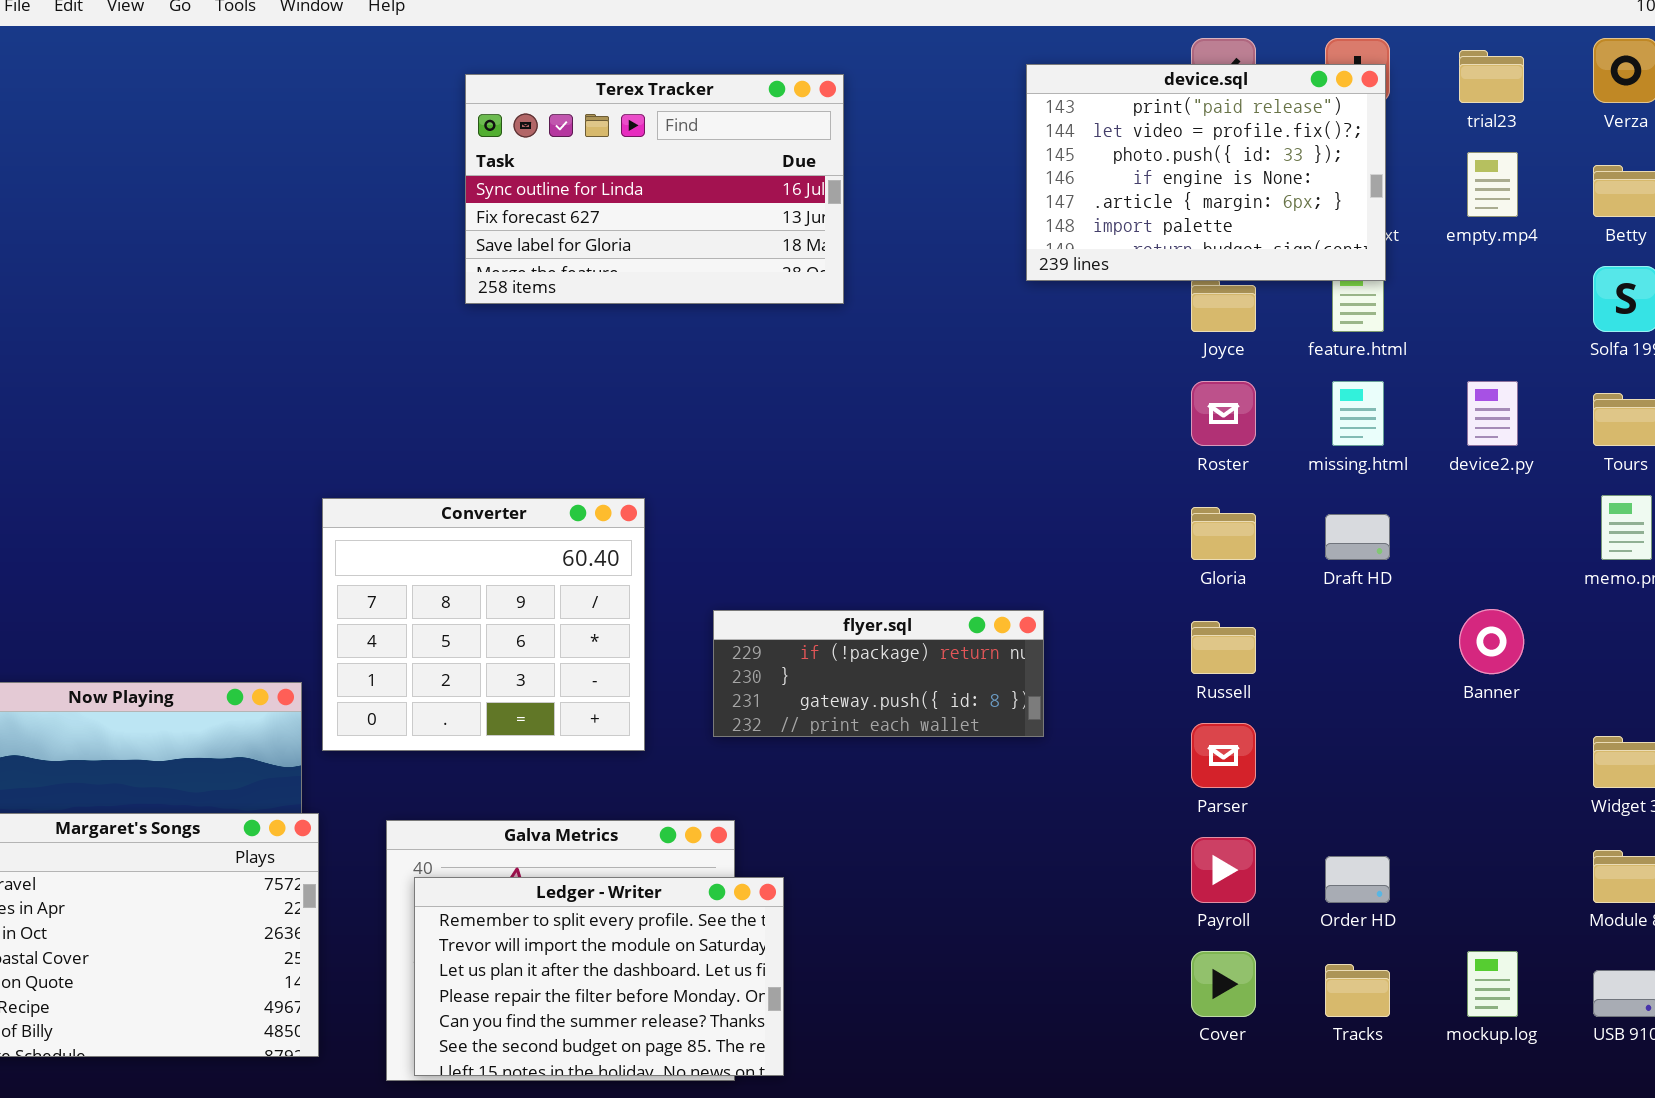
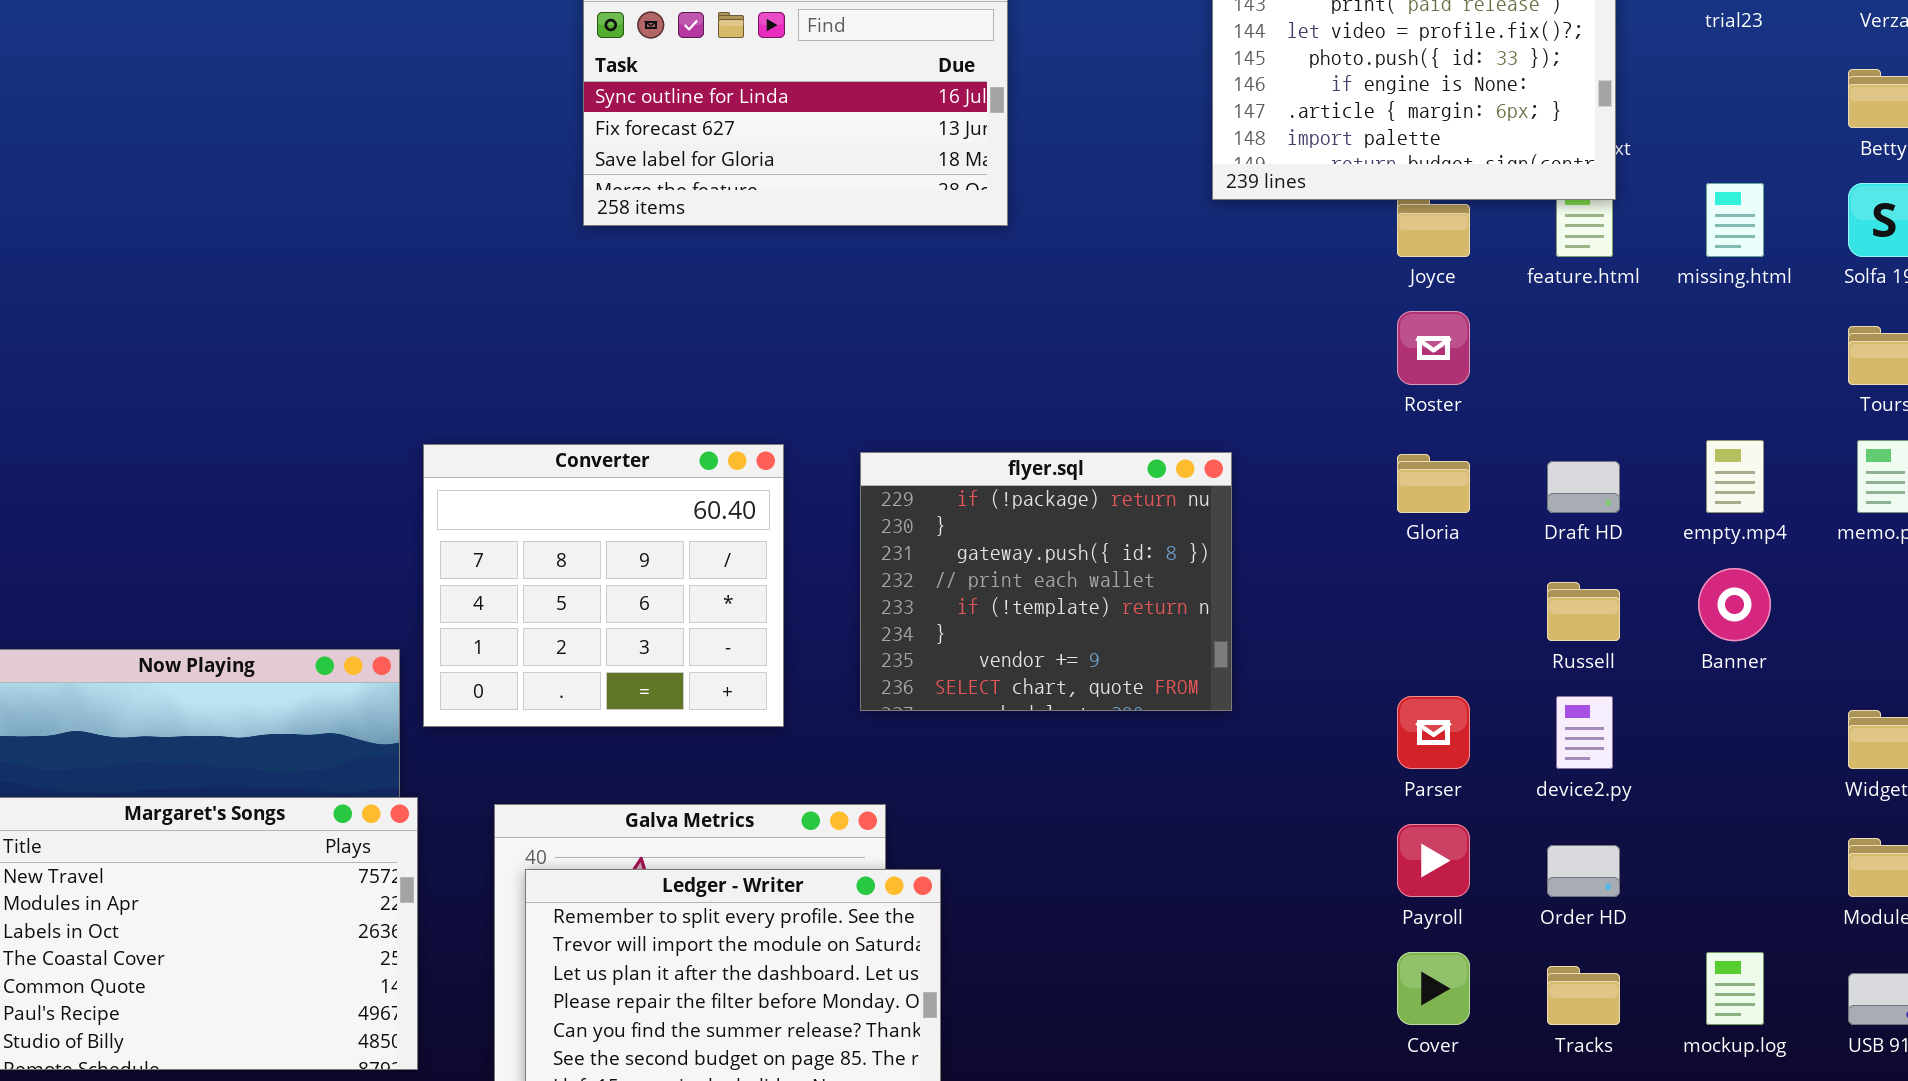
empty.mp4: [1467,152,1518,217] -> [1706,440,1764,513], moved
missing.html: [1332,381,1384,446] -> [1706,183,1764,257], moved
device2.py: [1467,381,1518,446] -> [1556,696,1613,769], moved
flyer.sql: [713,610,1044,737] -> [860,452,1232,711], resized
Russell: [1191,621,1256,674] -> [1547,582,1620,641], moved

